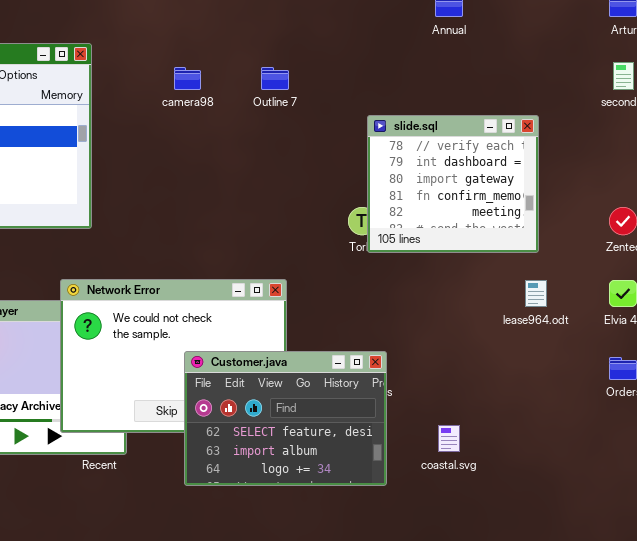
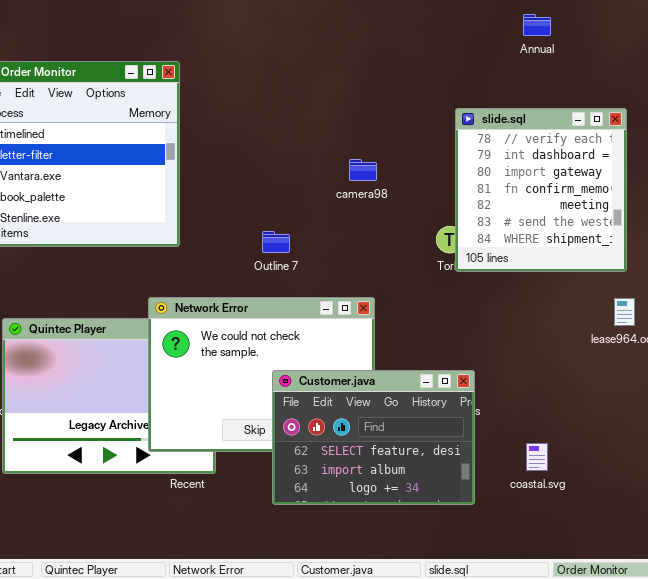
camera98: [174,67,201,90] -> [349,159,377,181], moved
Outline 7: [261,67,289,90] -> [262,231,290,253], moved
slide.sql: [367,115,539,253] -> [455,108,627,272], resized

